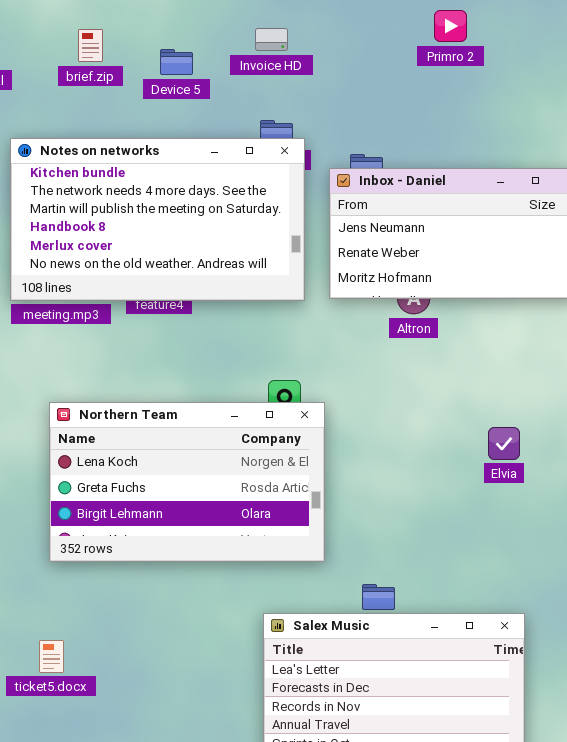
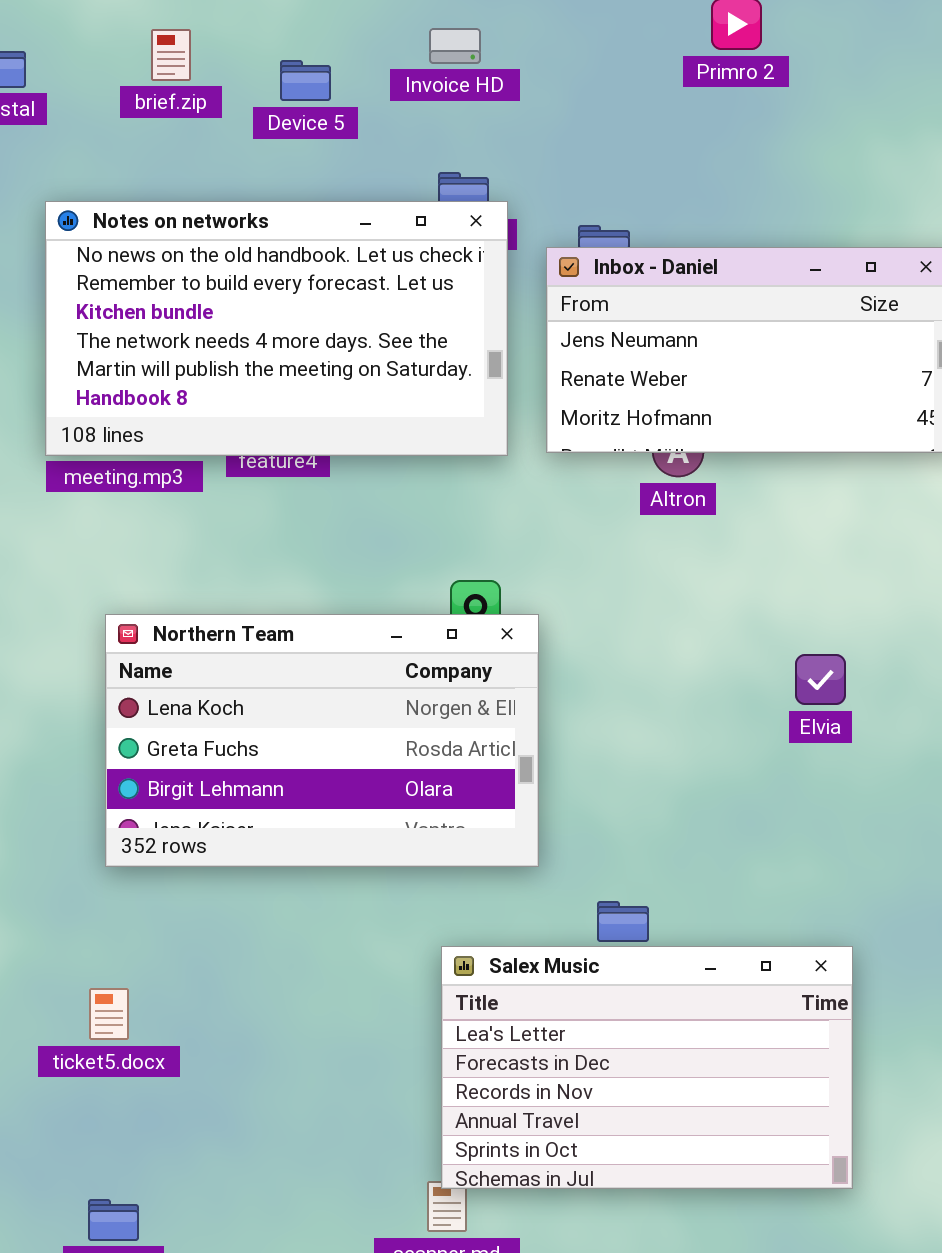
Notes on networks: [10,138,305,301] -> [45,201,508,456], scrolled up 2 rows

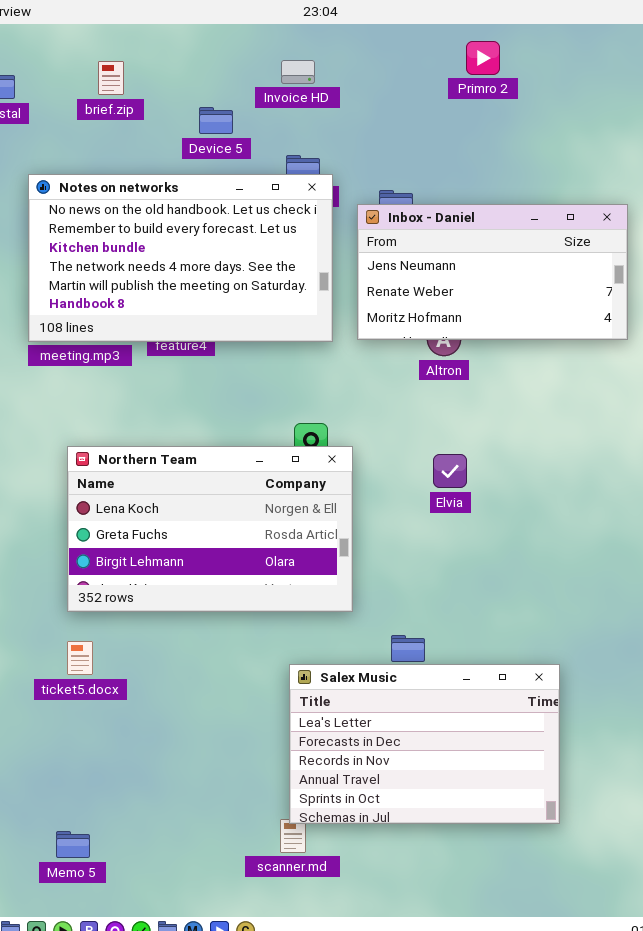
Device 5: [280,60,331,101] -> [199,107,233,134], moved
Elvia: [795,654,846,705] -> [433,454,467,488], moved
ticket5.docx: [89,988,129,1040] -> [67,641,93,675], moved

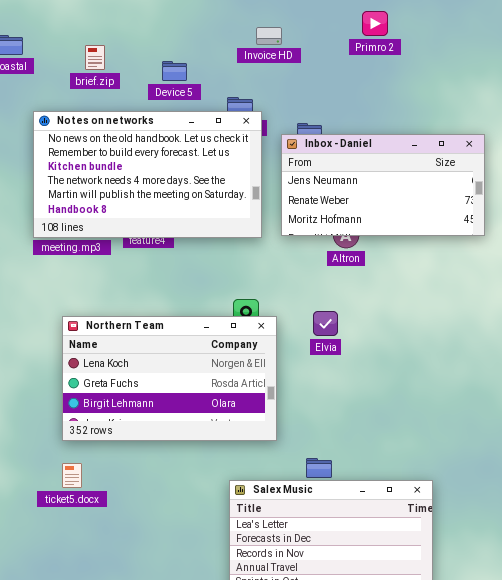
Invoice HD: [281,60,315,84] -> [256,27,282,45], moved
brief.zip: [98,61,124,95] -> [85,45,105,70], moved
Elvia: [433,454,467,488] -> [313,311,338,336], moved

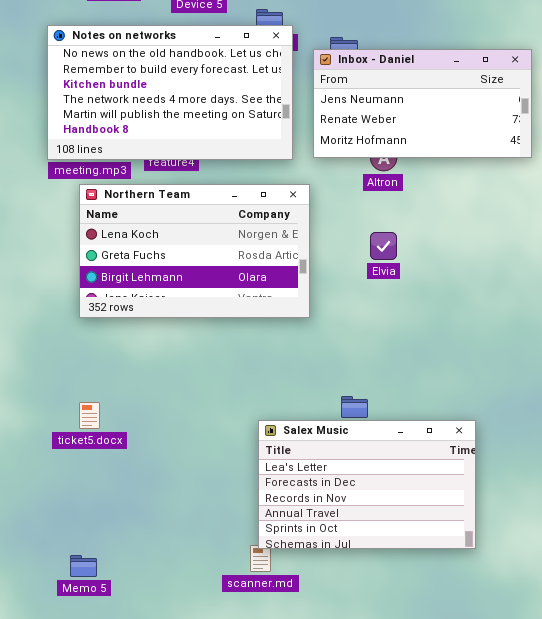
Elvia: [313,311,338,336] -> [370,232,397,260], moved
Northern Team: [62,316,277,441] -> [79,184,310,318], moved

